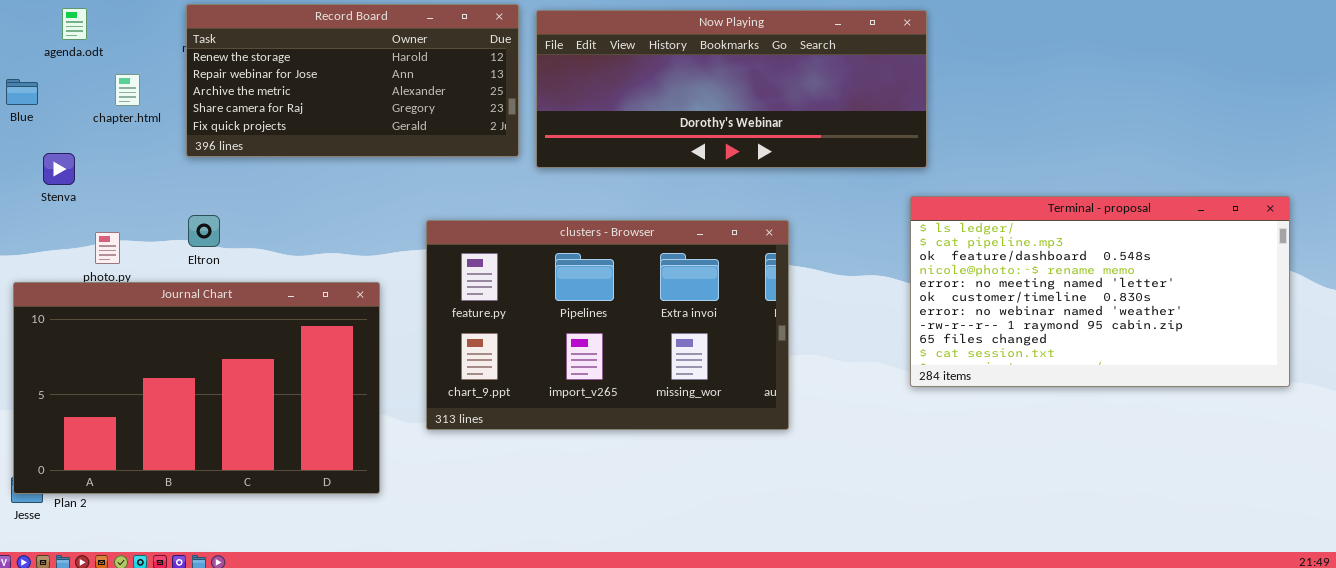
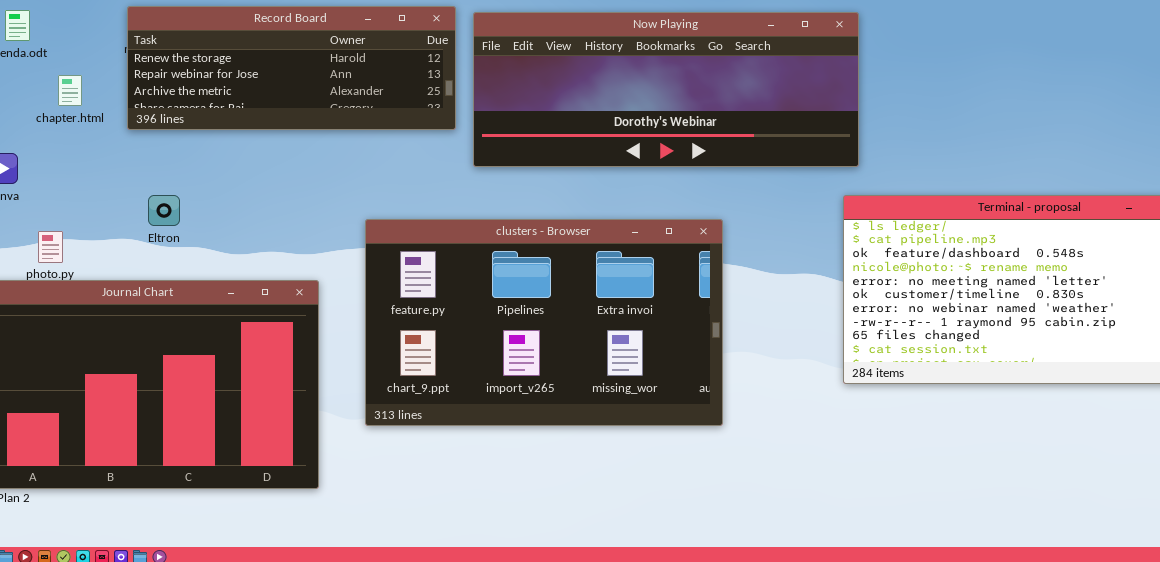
Record Board: [186,4,519,157] -> [127,6,456,130], resized
Eltron: [188,215,220,247] -> [148,195,180,226], moved

